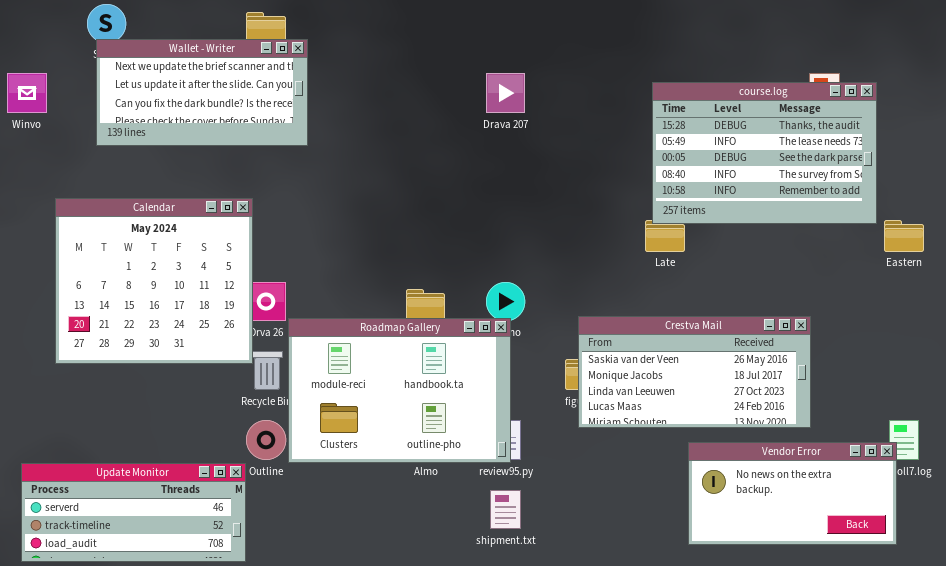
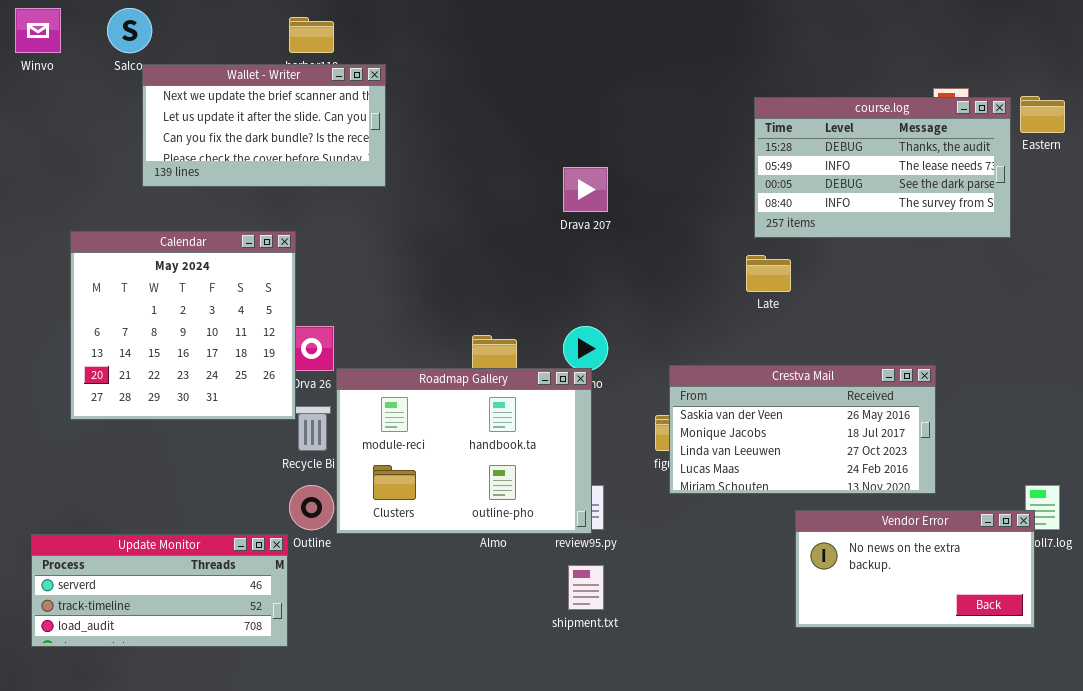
Wallet - Writer: [96,39,308,146] -> [142,64,386,187], moved
Winvo: [7,73,47,113] -> [15,8,61,53], moved
Drava 207: [486,73,525,113] -> [563,167,608,212], moved
course.log: [652,82,877,224] -> [754,97,1011,238], resized
Eastern: [884,220,924,252] -> [1020,96,1065,133], moved

